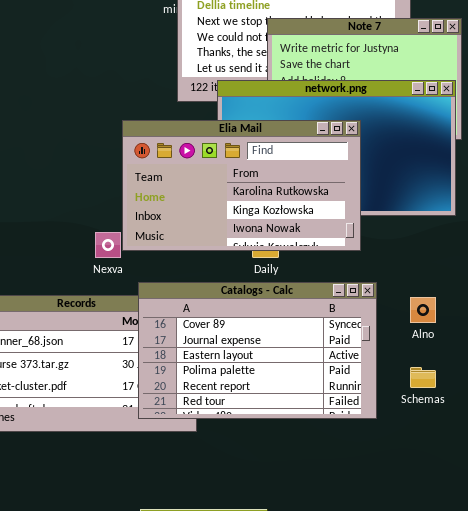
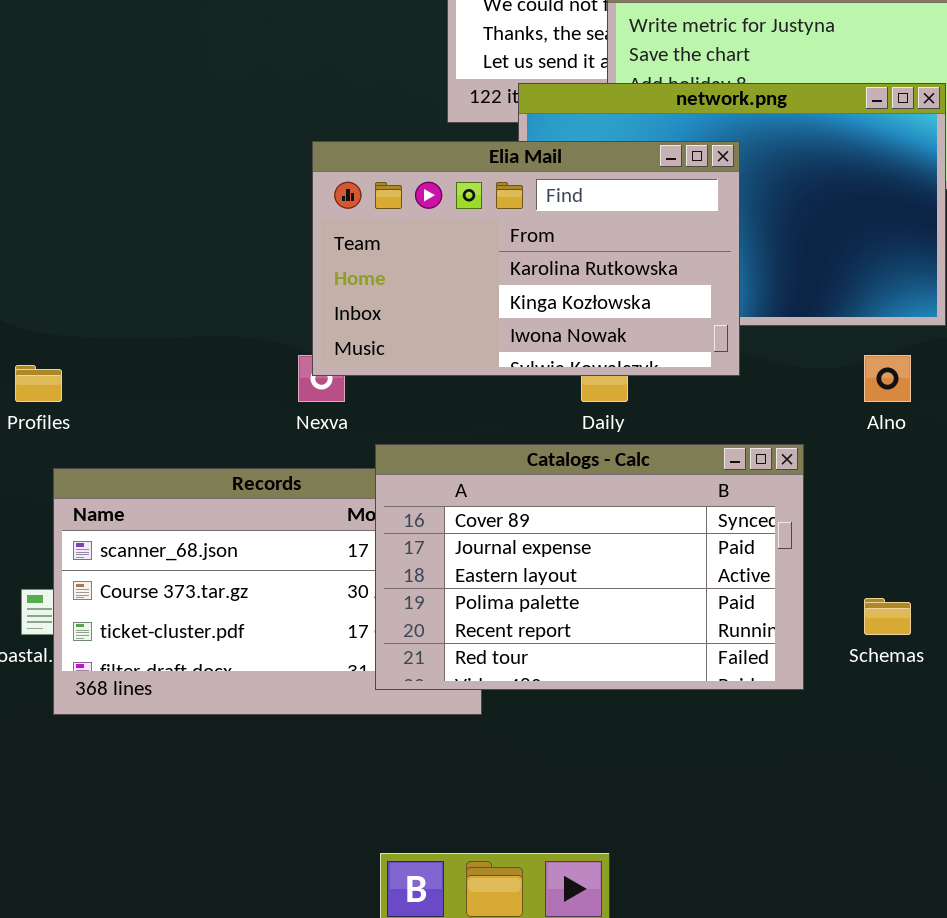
Elia Mail: [122,120,361,251] -> [312,141,740,376], moved
Alno: [410,297,436,323] -> [864,355,911,402], moved

